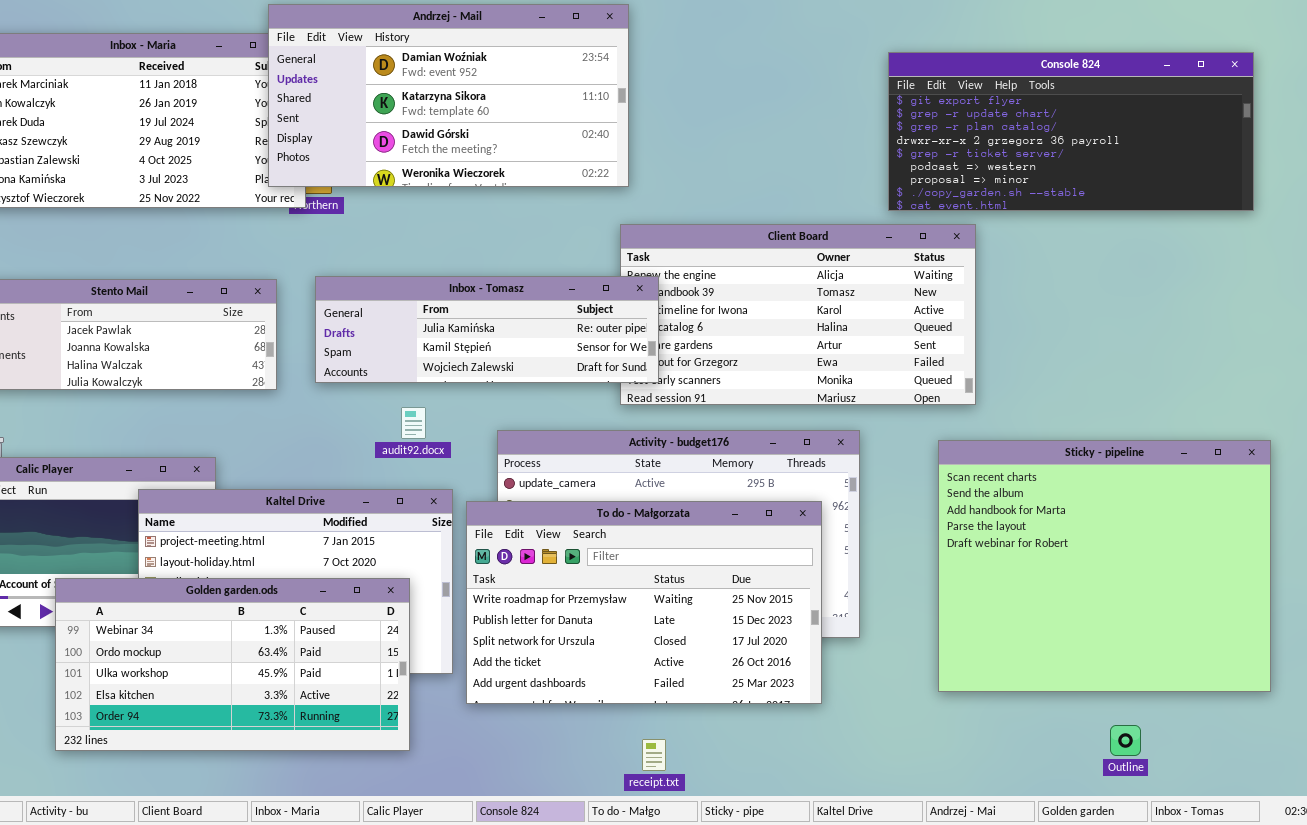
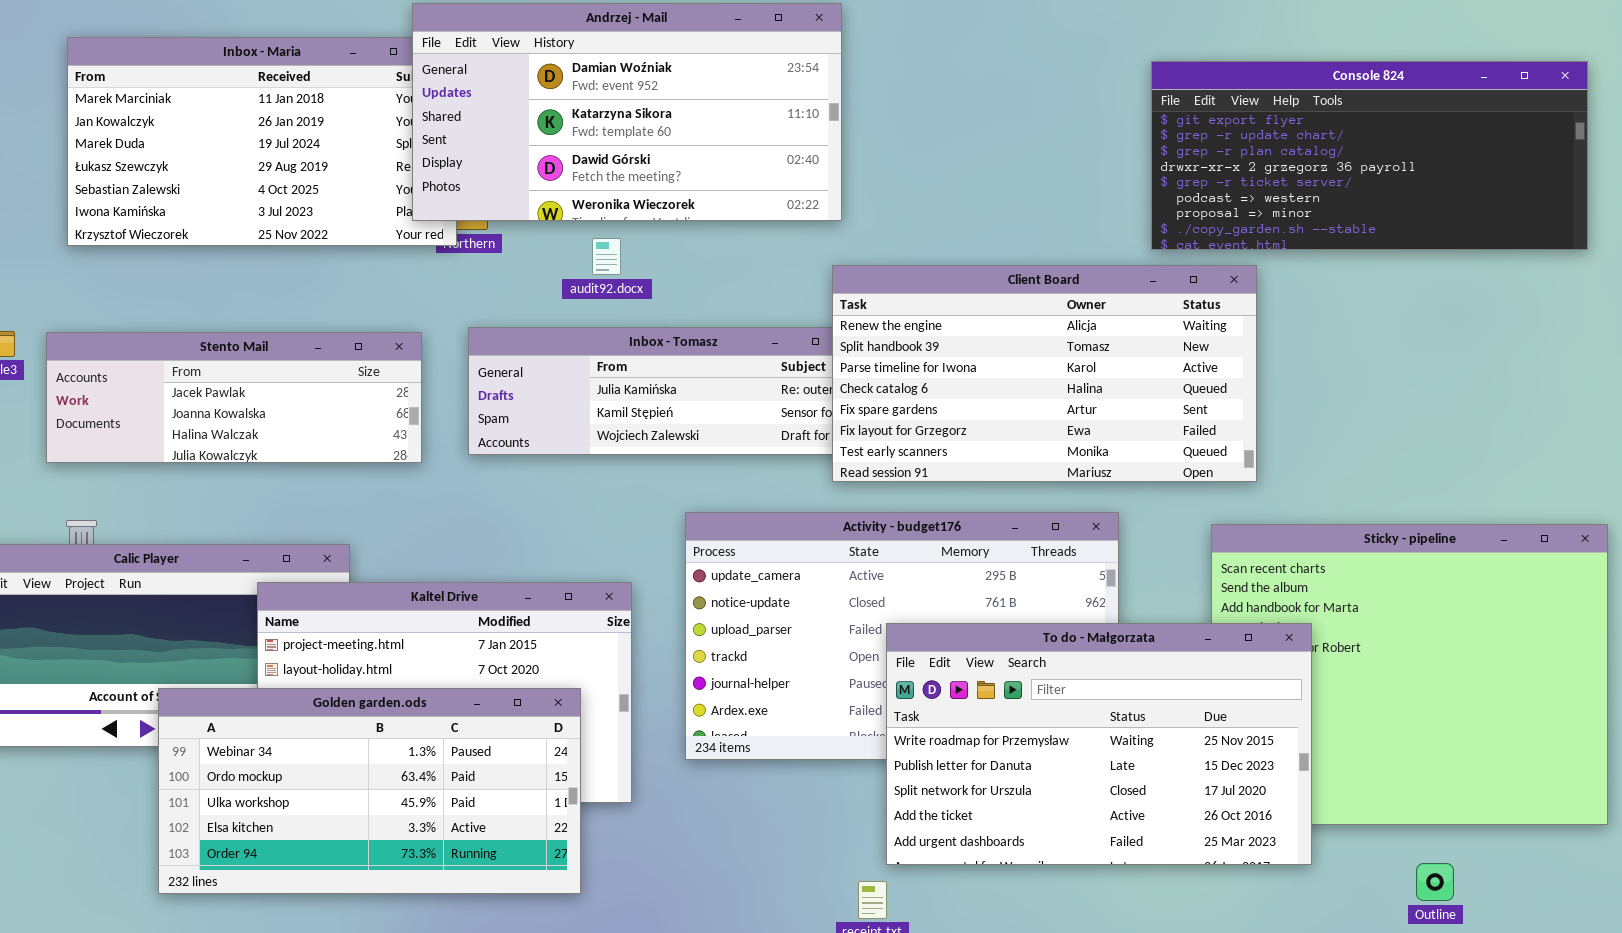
Client Board: [620,224,976,405] -> [832,265,1257,482], raised
audit92.docx: [401,407,426,439] -> [592,238,621,275], moved
To do - Małgorzata: [466,501,822,704] -> [886,623,1312,865], moved

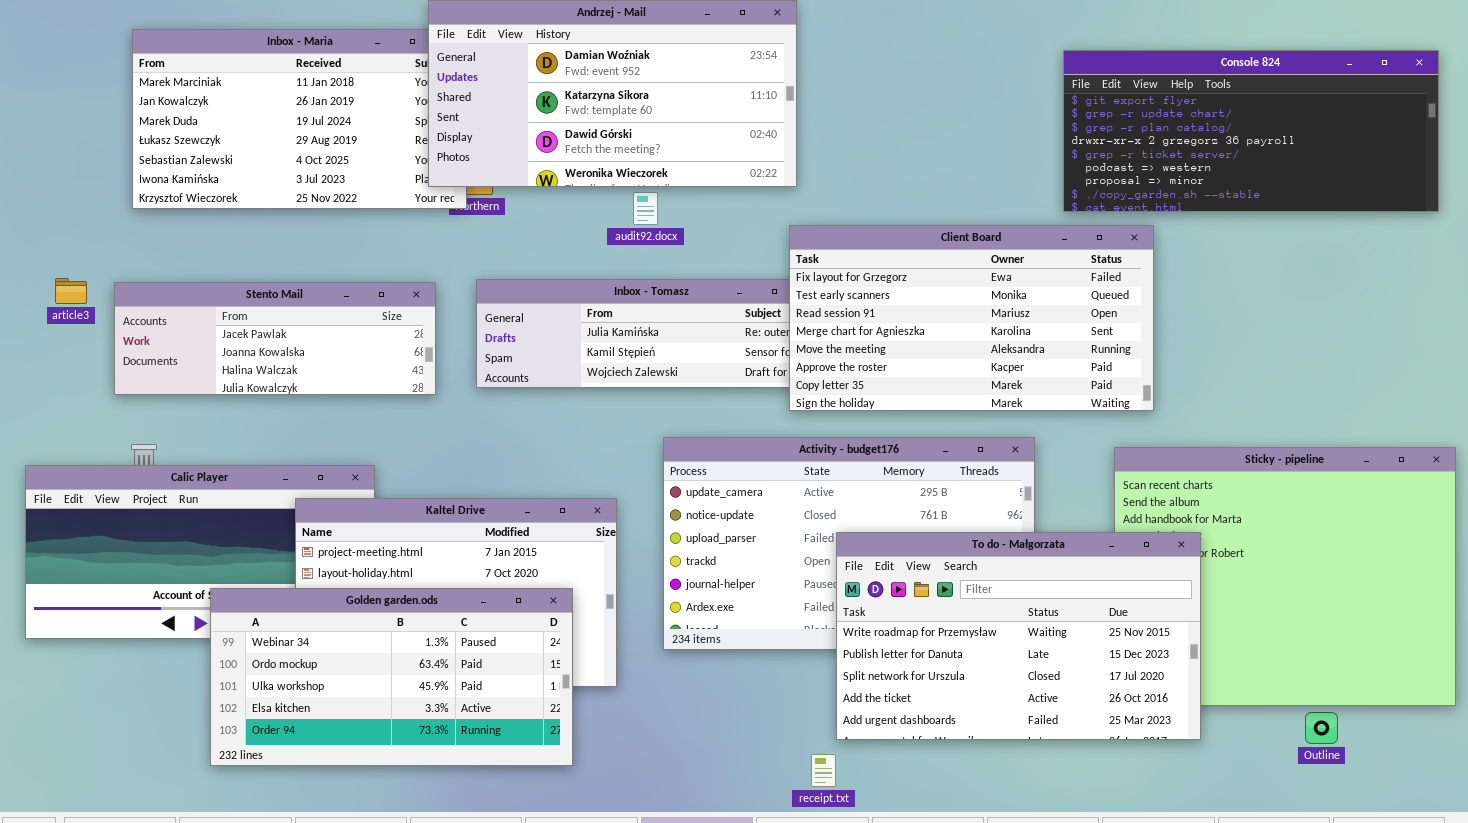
audit92.docx: [592,238,621,275] -> [633,192,658,225], moved
Client Board: [832,265,1257,482] -> [789,225,1154,411], scrolled down 5 rows
Outline: [1416,863,1454,901] -> [1305,712,1338,744], moved

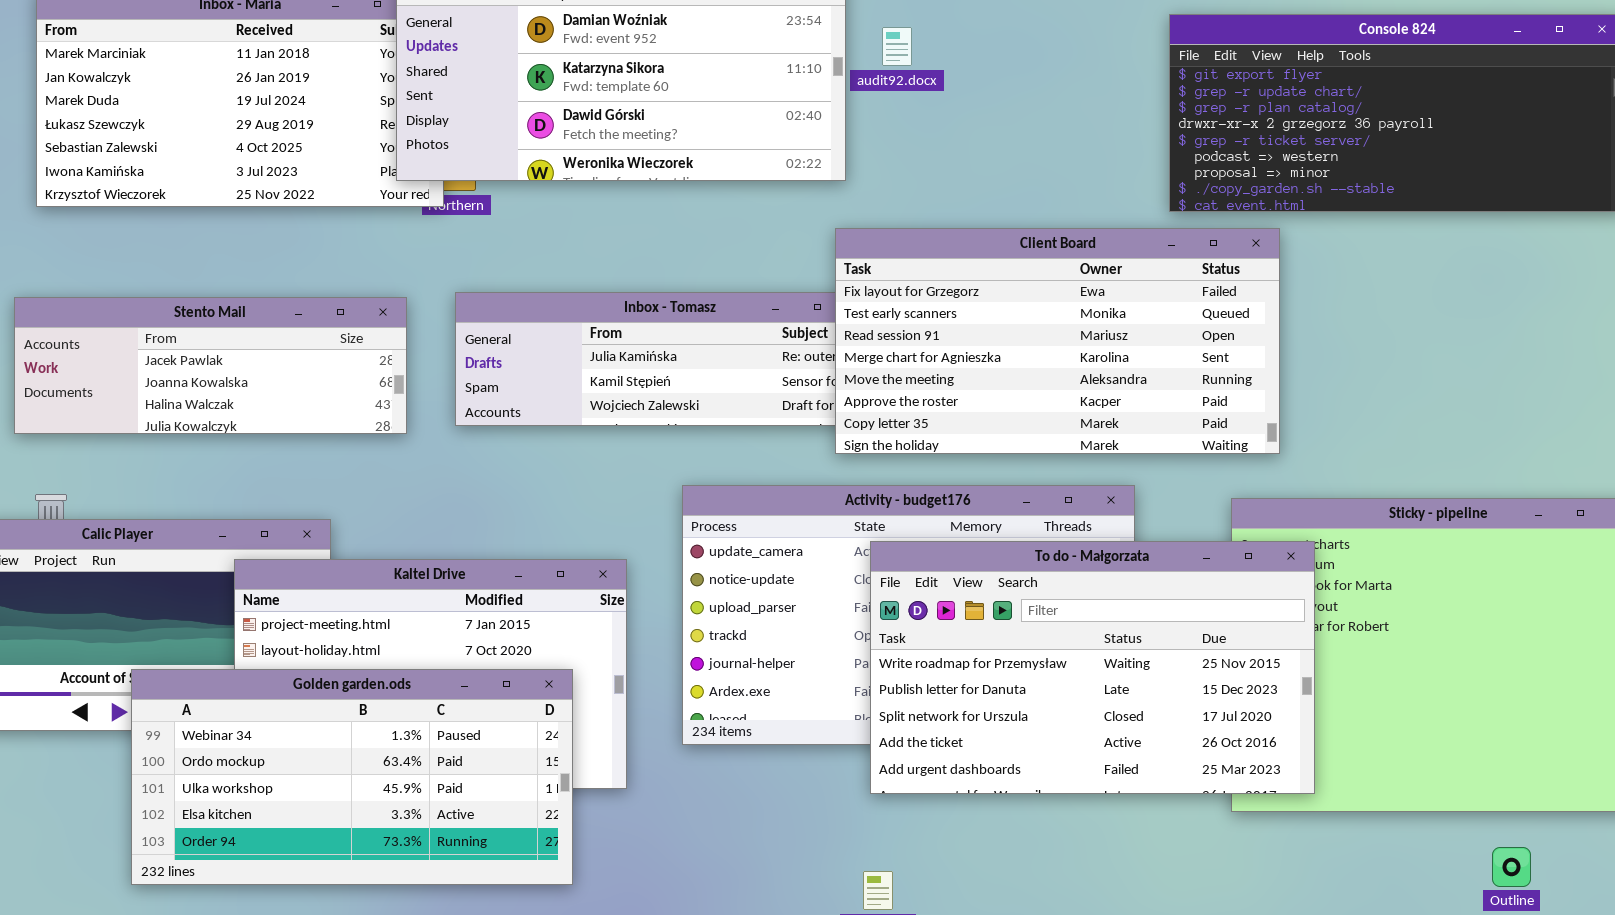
audit92.docx: [633,192,658,225] -> [882,27,912,66], moved
To do - Małgorzata: [836,532,1201,740] -> [870,541,1315,794], moved
Outline: [1305,712,1338,744] -> [1492,847,1531,887], moved

